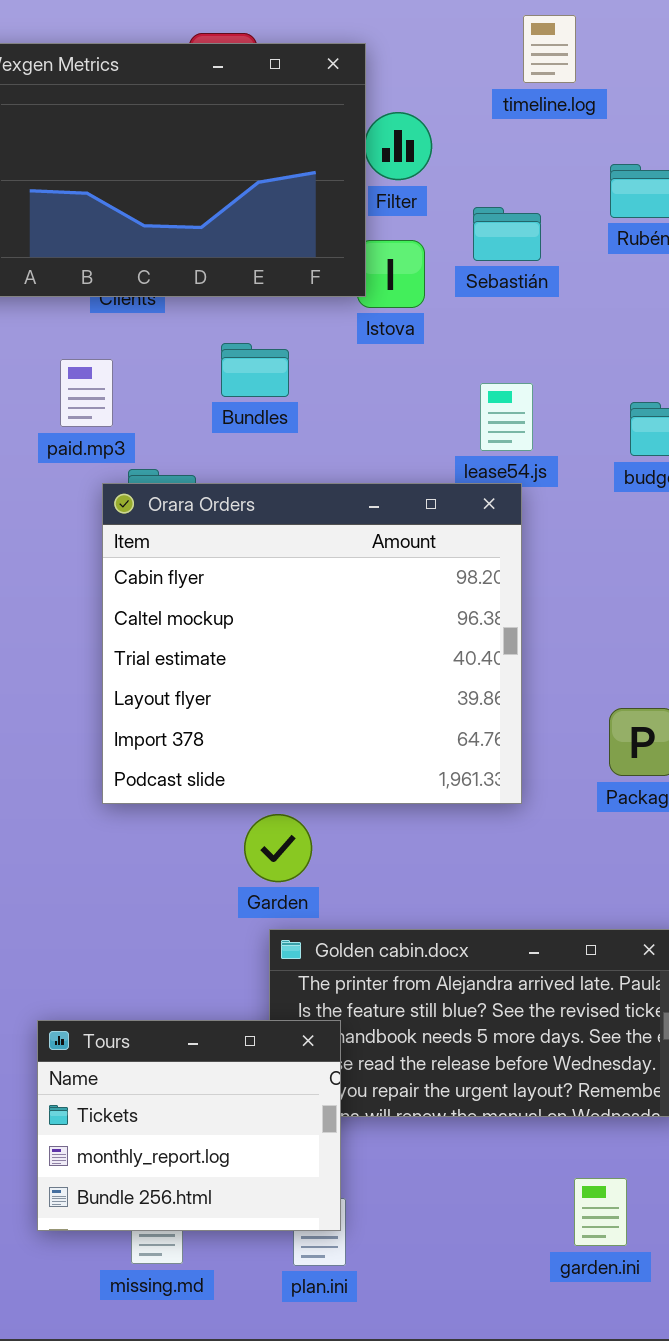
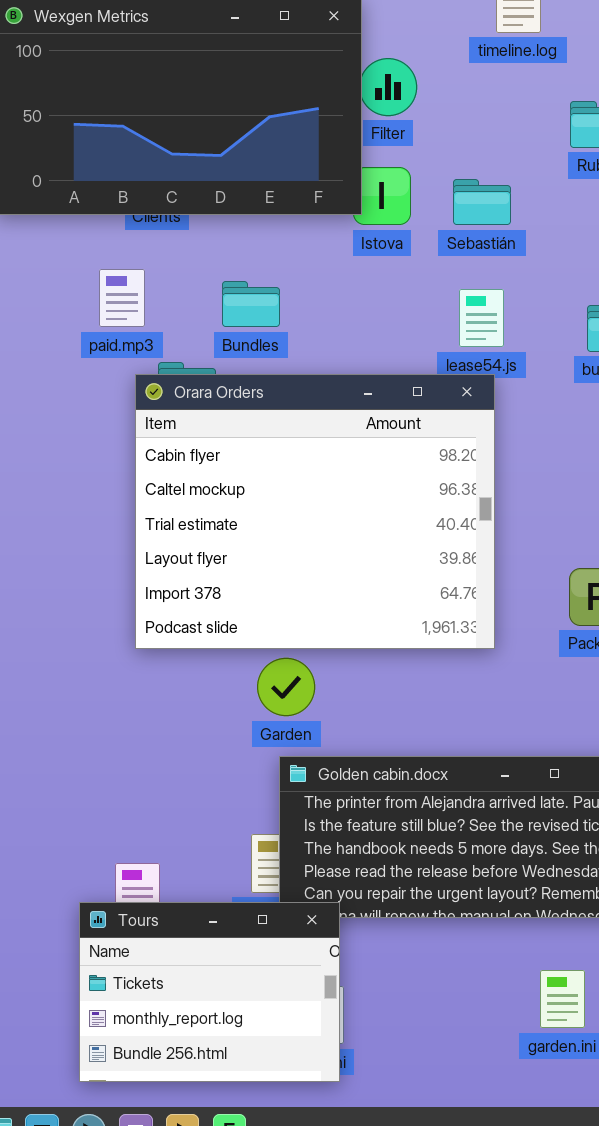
Sebastián: [473,207,541,261] -> [453,179,511,225], moved
Bundles: [221,343,289,397] -> [222,281,280,327], moved
Tours: [37,1020,341,1231] -> [79,902,340,1082], moved

